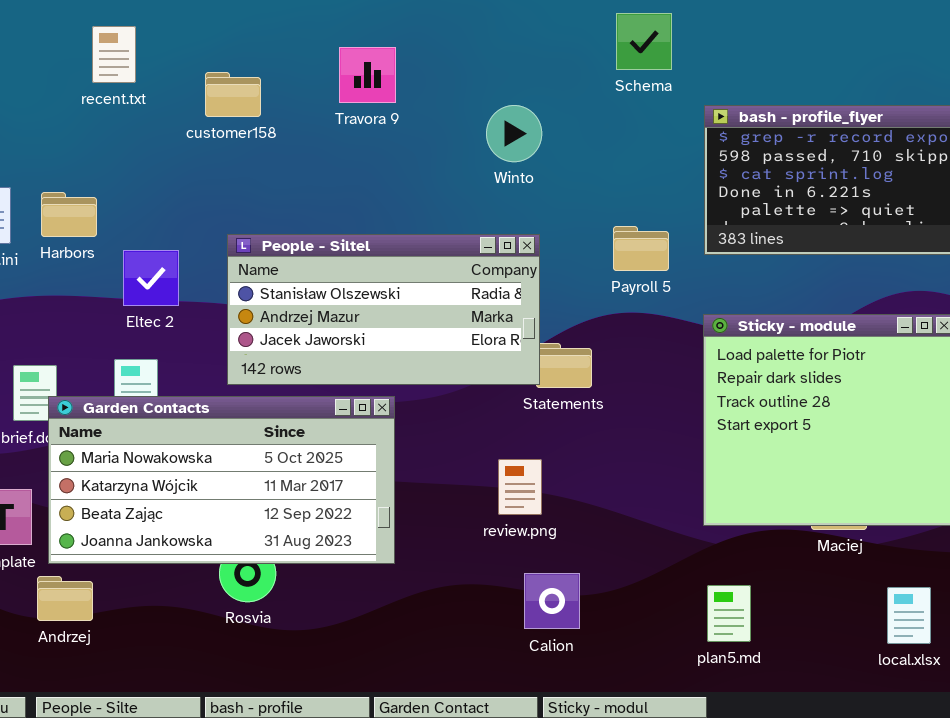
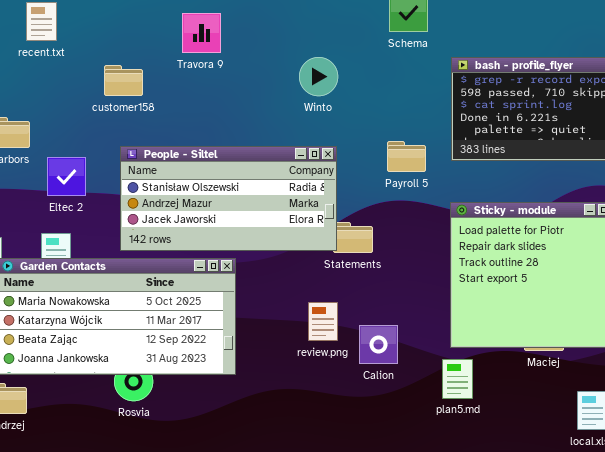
Travora 9: [339,47,396,103] -> [182,13,221,53], moved
customer158: [205,72,261,117] -> [104,65,143,96], moved
Calion: [524,573,580,629] -> [359,325,398,364], moved
plan5.md: [707,585,751,642] -> [442,359,473,399], moved

